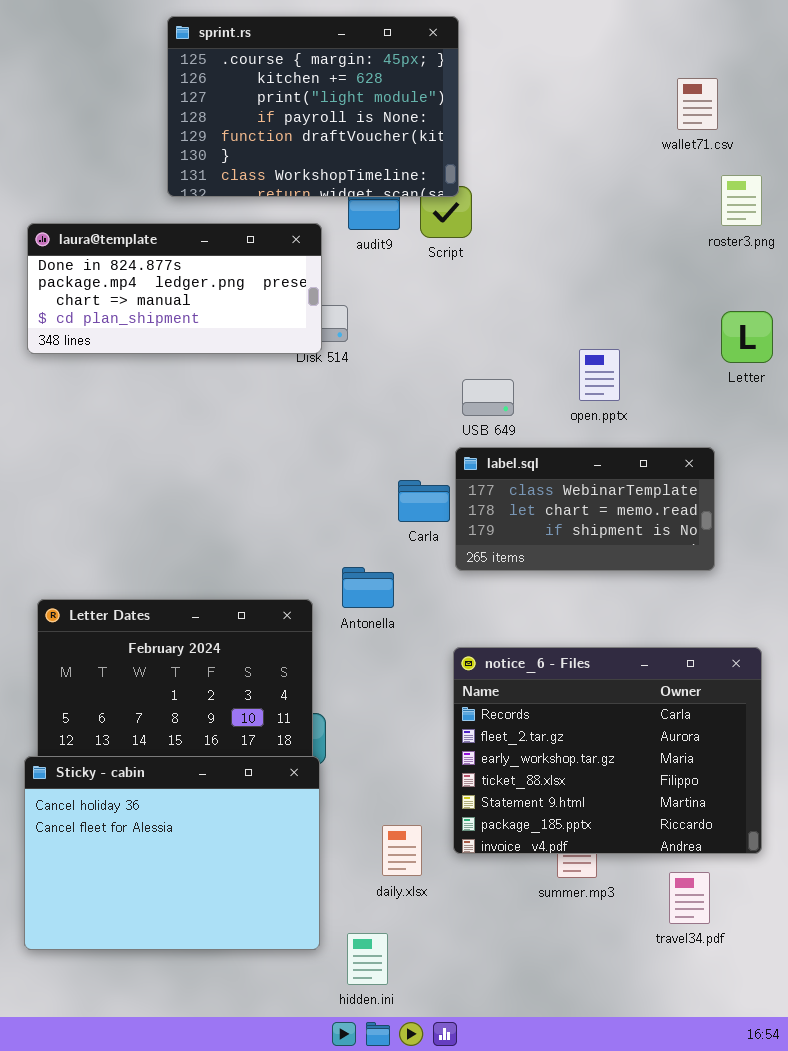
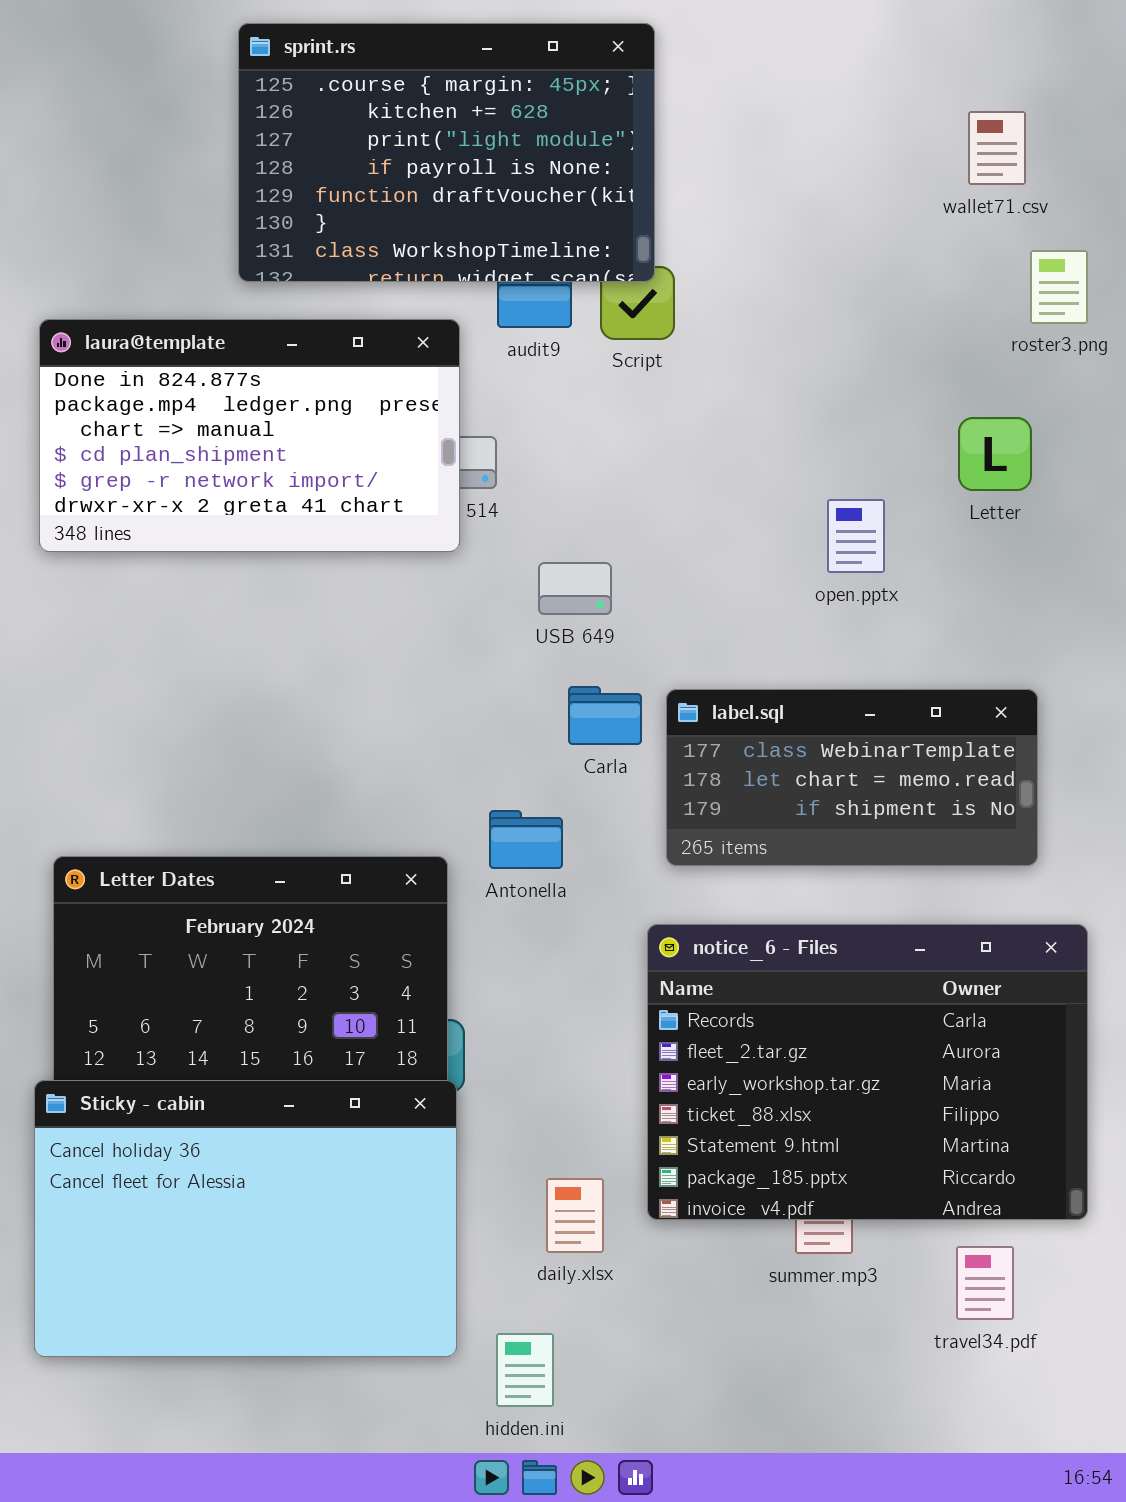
laura@template: [27,223,322,354] -> [39,319,460,552], resized
Letter: [721,311,773,363] -> [958,417,1032,491], moved
USB 649: [462,379,514,416] -> [538,562,612,615], moved
label.sql: [455,447,715,571] -> [666,689,1038,866], moved

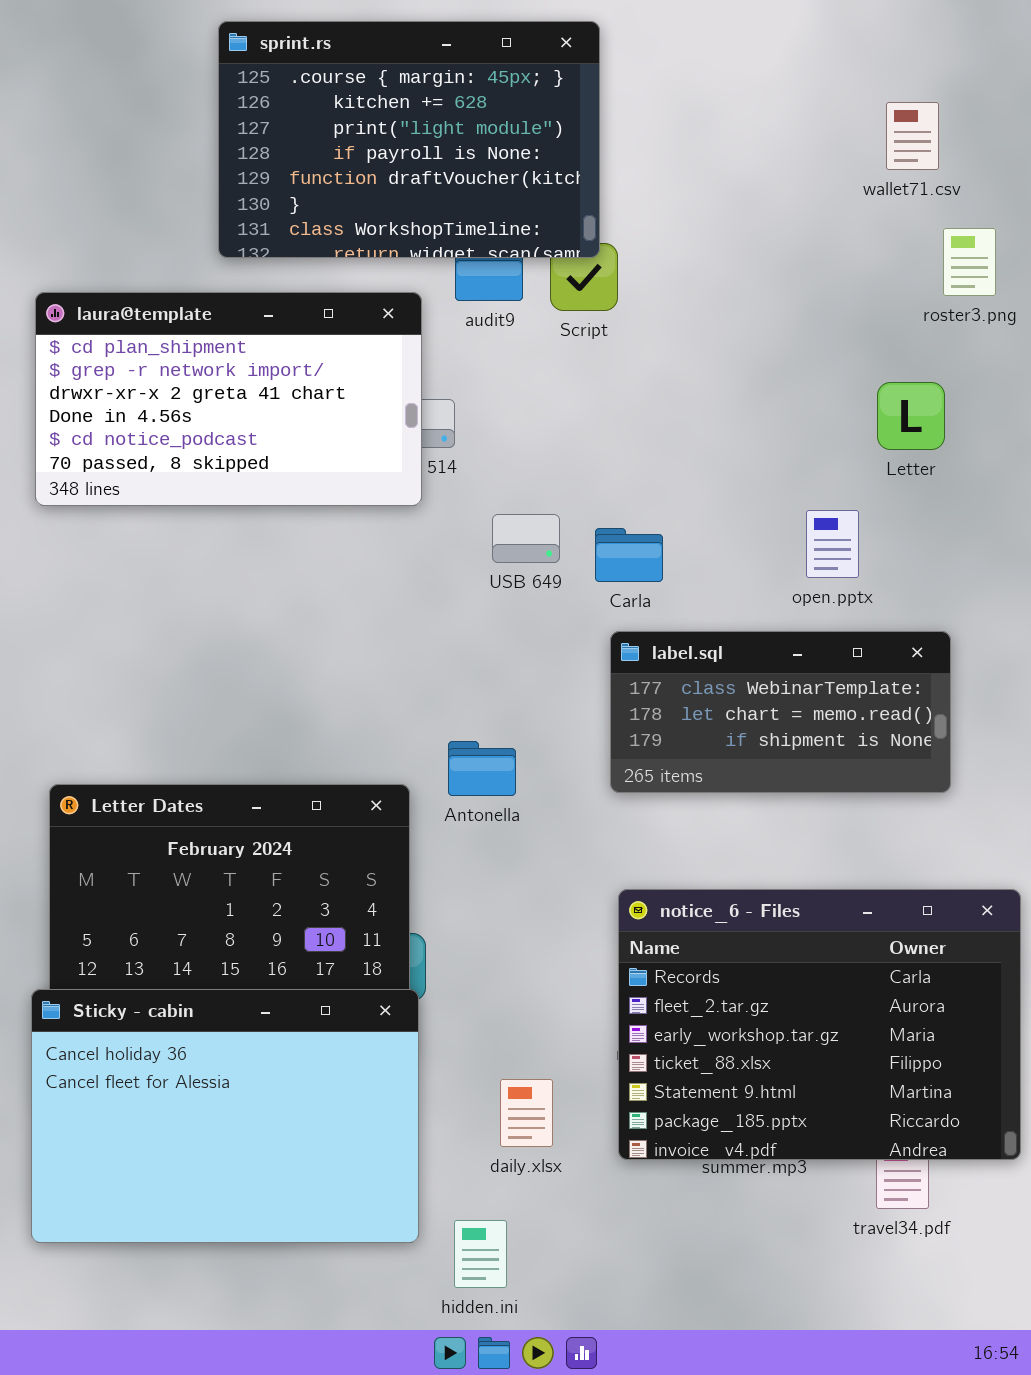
laura@template: [39,319,460,552] -> [35,292,422,506], scrolled down 3 rows
open.pptx: [827,499,885,573] -> [806,510,859,578], moved
Carla: [568,686,642,745] -> [595,528,663,582], moved
notice_6 - Files: [647,924,1088,1220] -> [618,889,1021,1160], moved

